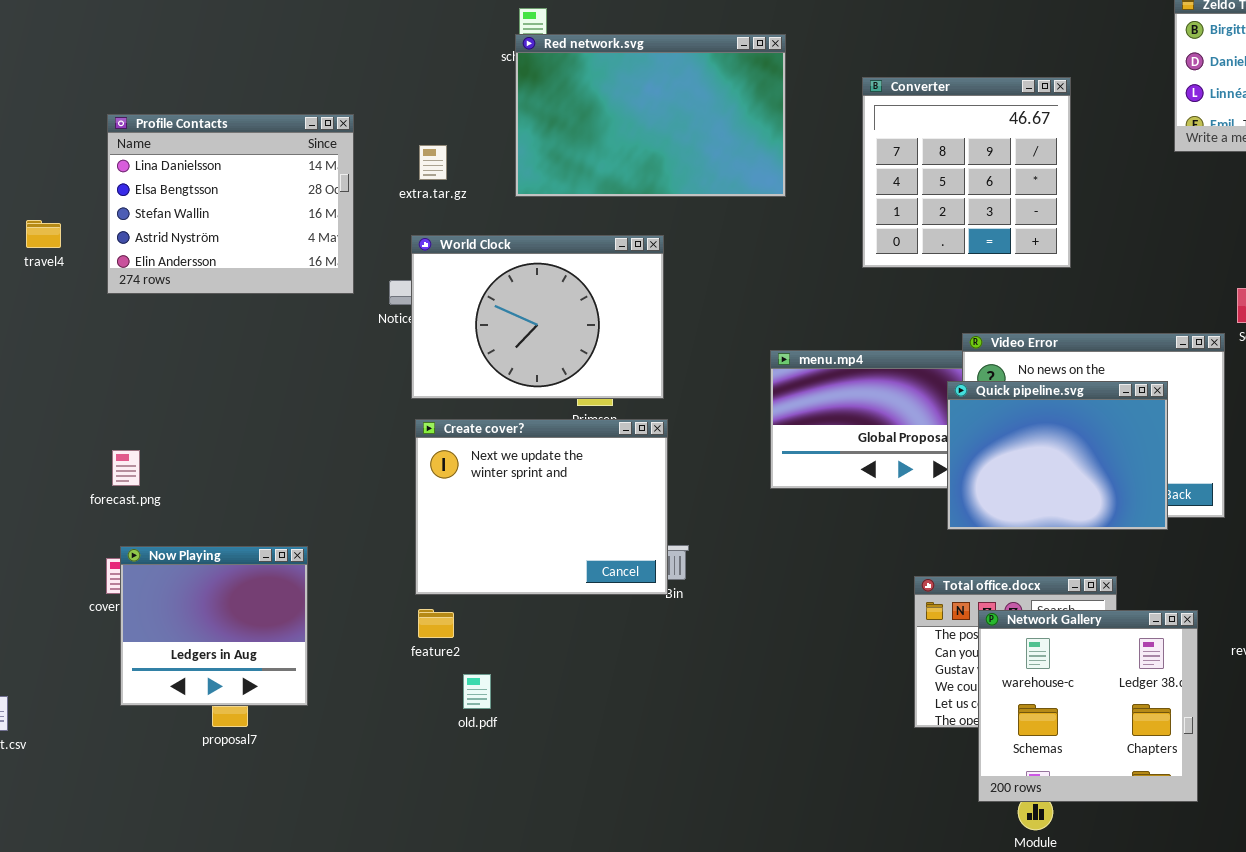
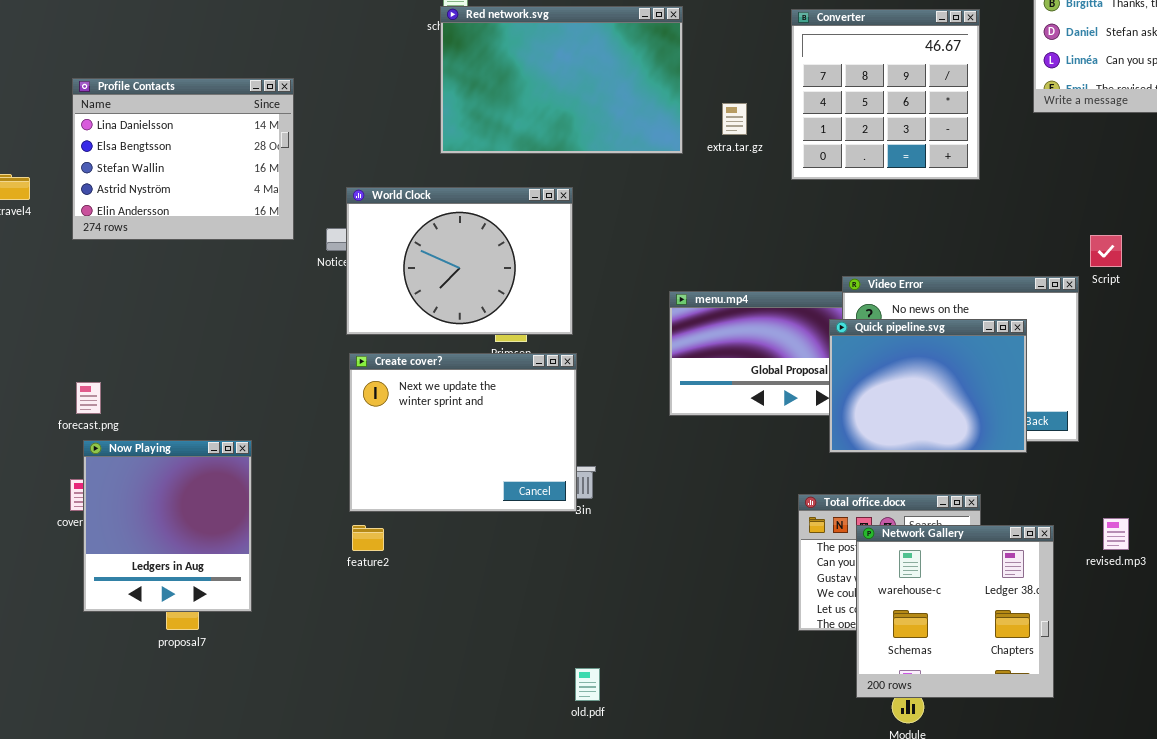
Converter: [862,77,1071,268] -> [791,9,980,180], moved
extra.tar.gz: [419,145,447,180] -> [722,103,747,135], moved
Now Playing: [120,546,308,706] -> [83,440,252,612], resized
old.pdf: [463,674,491,709] -> [575,668,600,701], moved

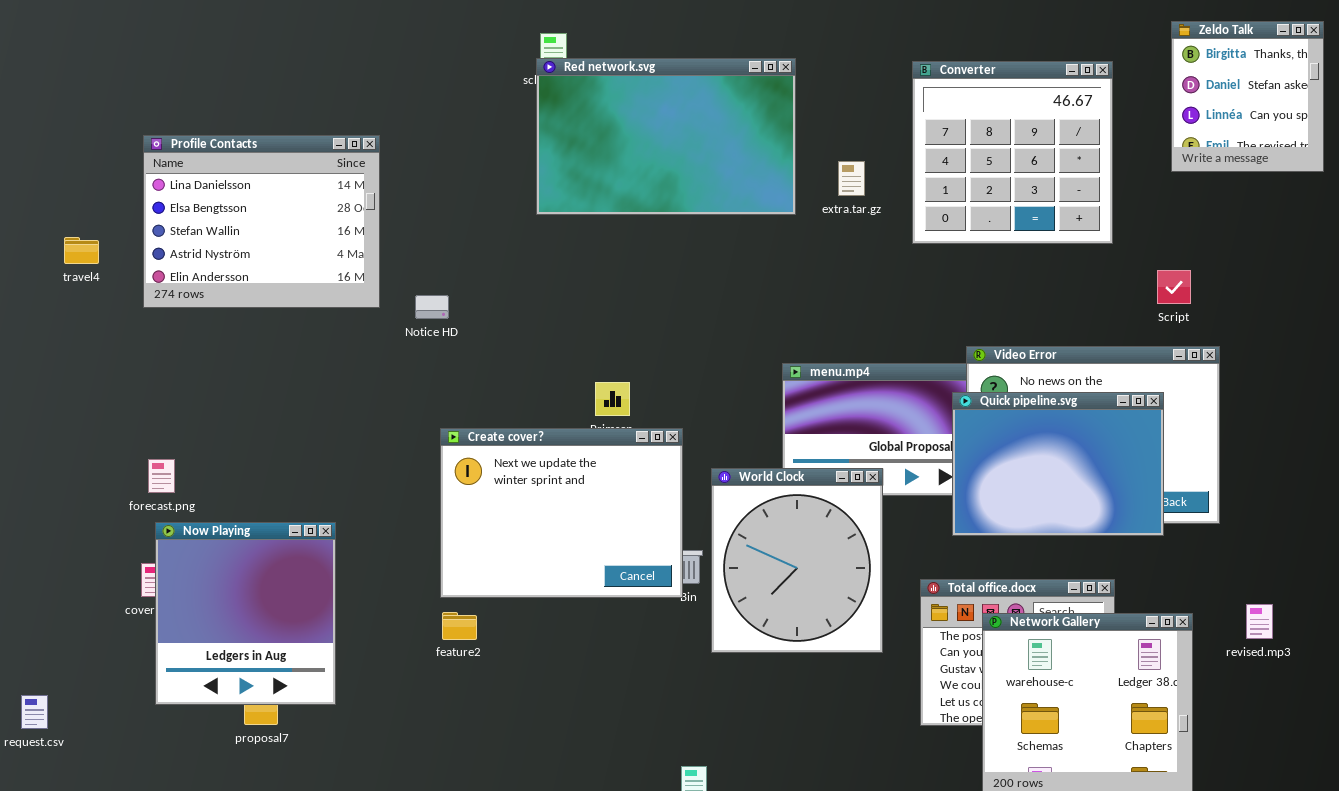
World Clock: [346,187,573,335] -> [711,468,883,653], moved, resized
Script: [1090,235,1122,267] -> [1157,270,1191,304], moved

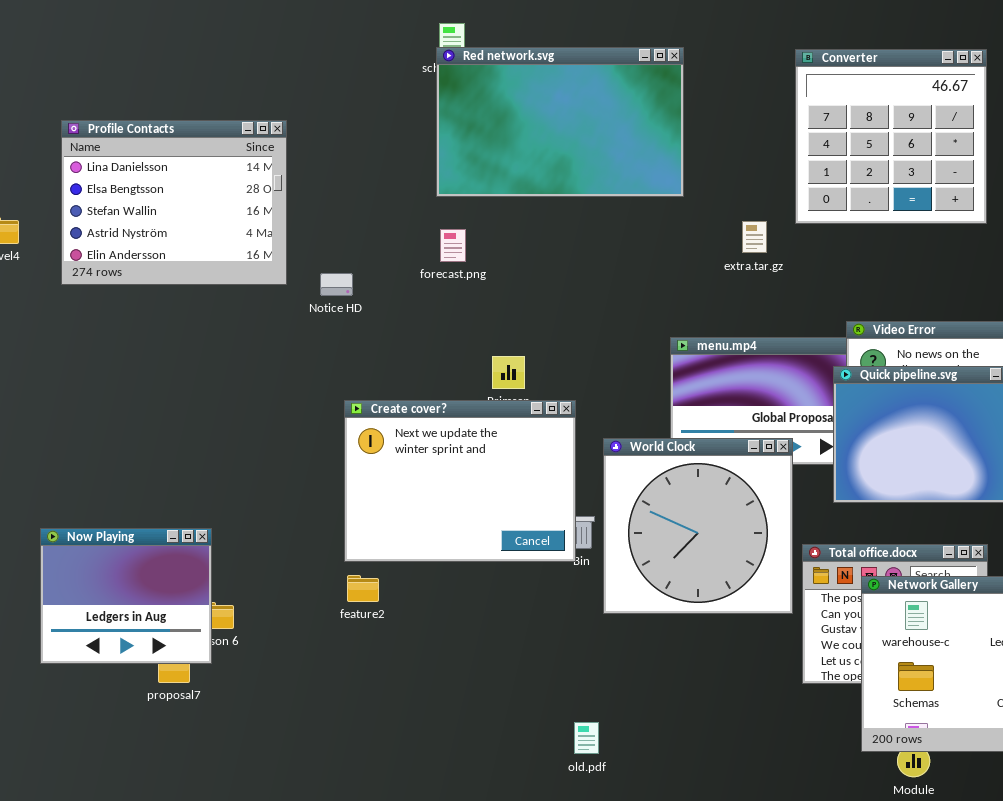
extra.tar.gz: [838,161,865,196] -> [742,221,767,253], moved
forecast.png: [148,459,175,493] -> [440,229,466,262], moved
World Clock: [711,468,883,653] -> [603,438,793,614], resized
Now Playing: [155,522,336,705] -> [40,528,212,664], moved, resized

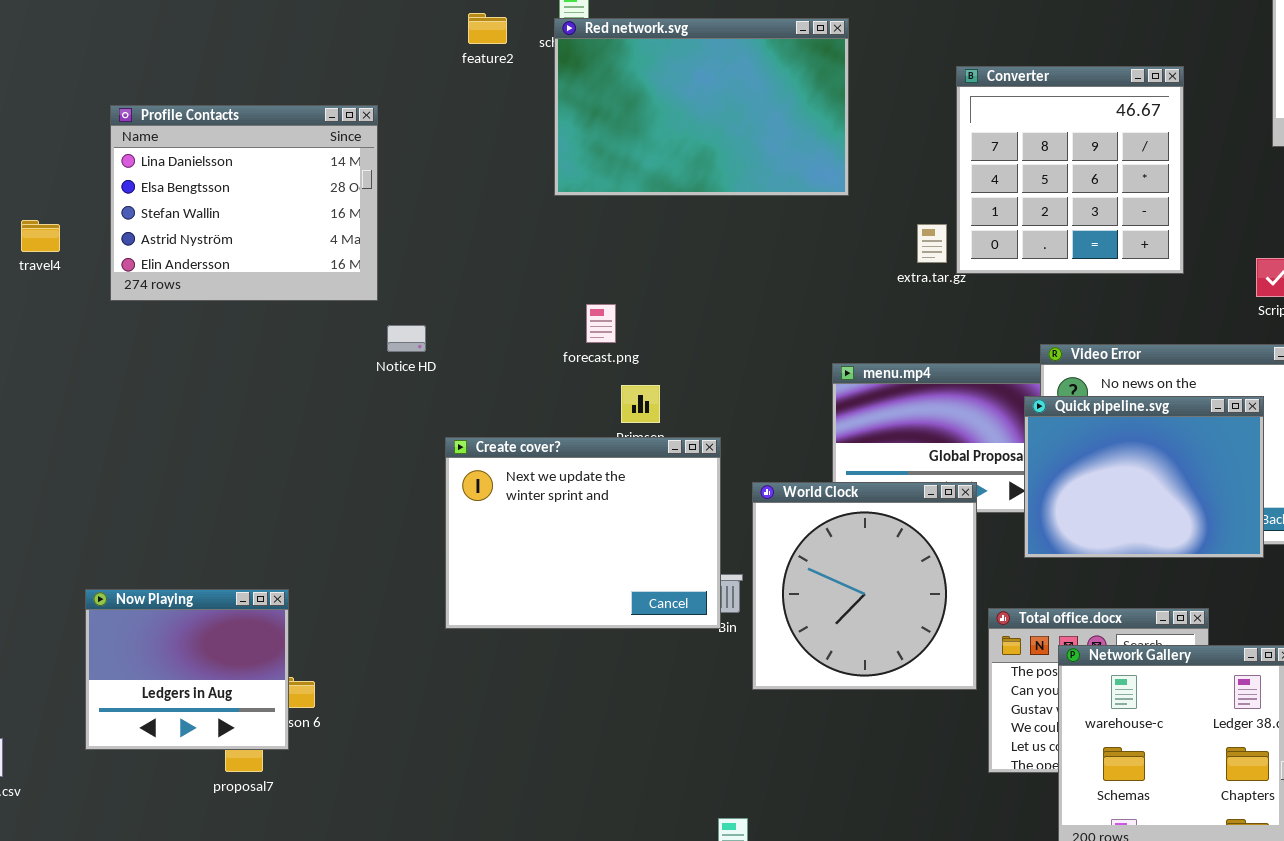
Converter: [795,49,987,224] -> [956,66,1184,274], moved
forecast.png: [440,229,466,262] -> [586,304,616,343], moved
Notice HD: [320,273,353,296] -> [387,325,426,352], moved
feature2: [347,575,379,602] -> [468,13,507,44], moved

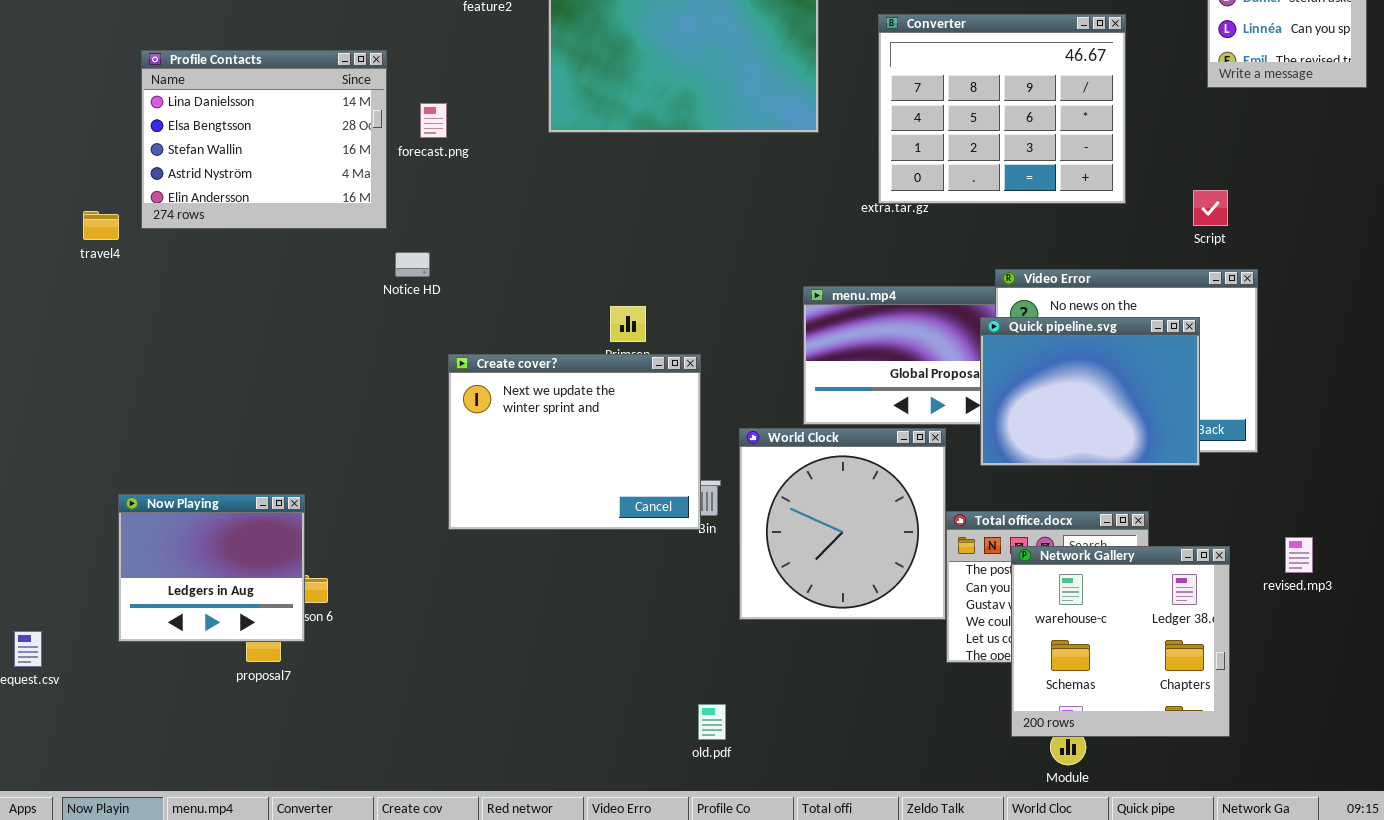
Converter: [956,66,1184,274] -> [878,14,1126,204], resized
travel4: [21,220,60,252] -> [83,211,119,240], moved
forecast.png: [586,304,616,343] -> [420,103,447,138], moved
World Clock: [752,482,977,690] -> [739,428,946,620], moved

